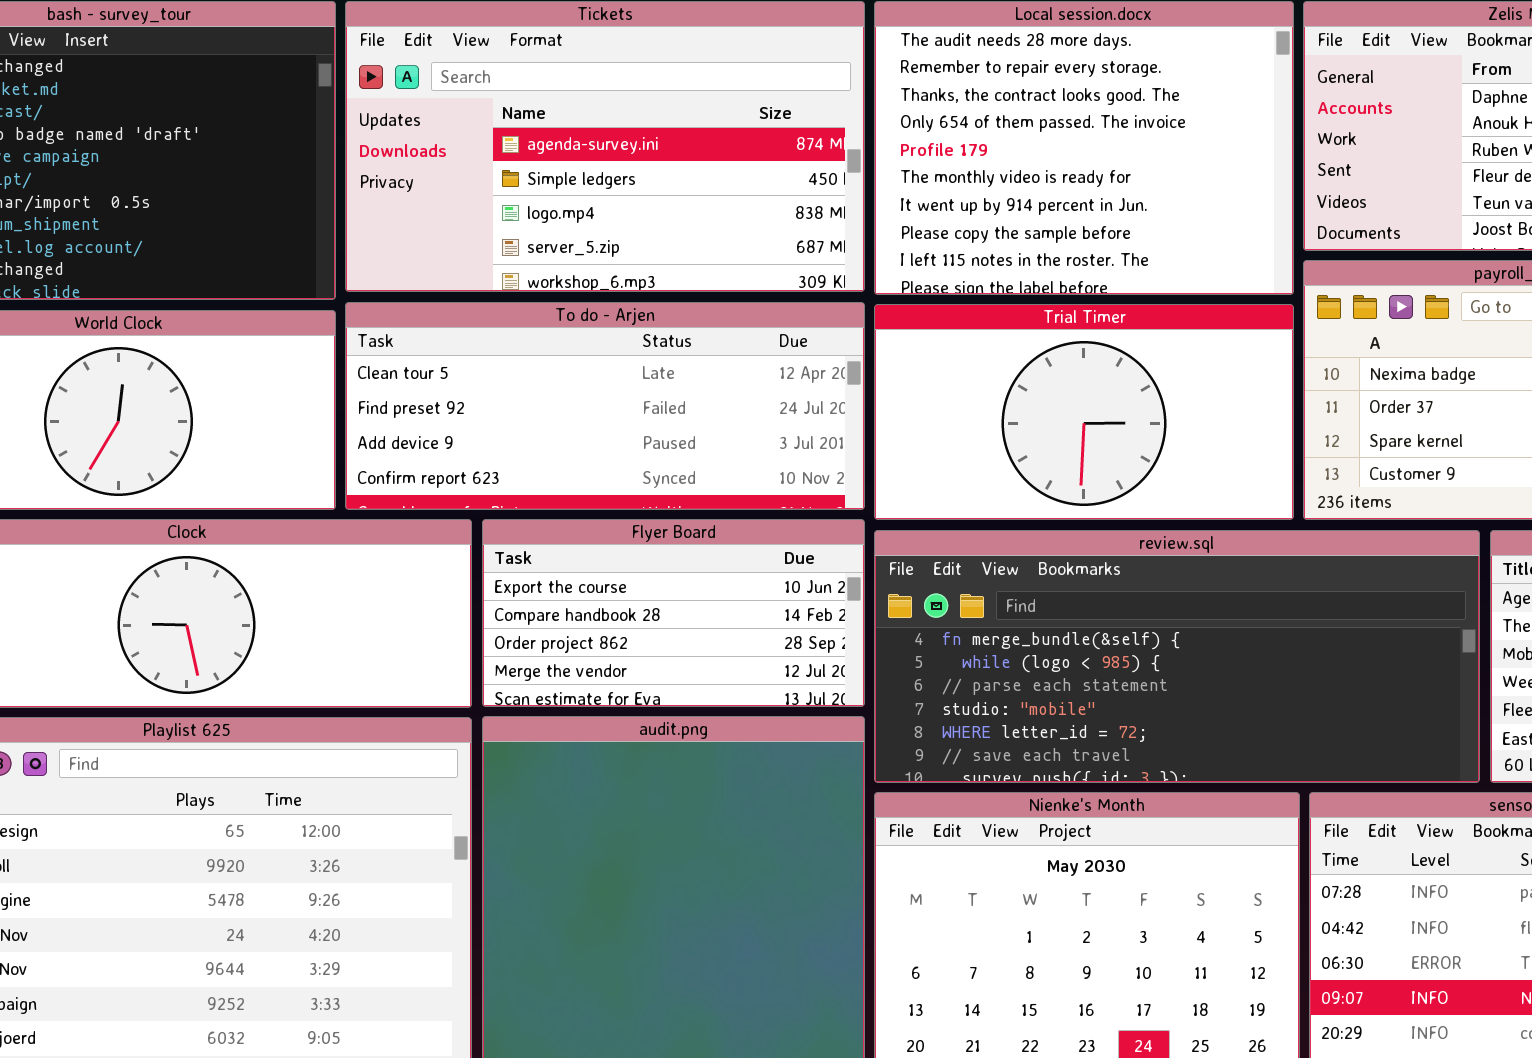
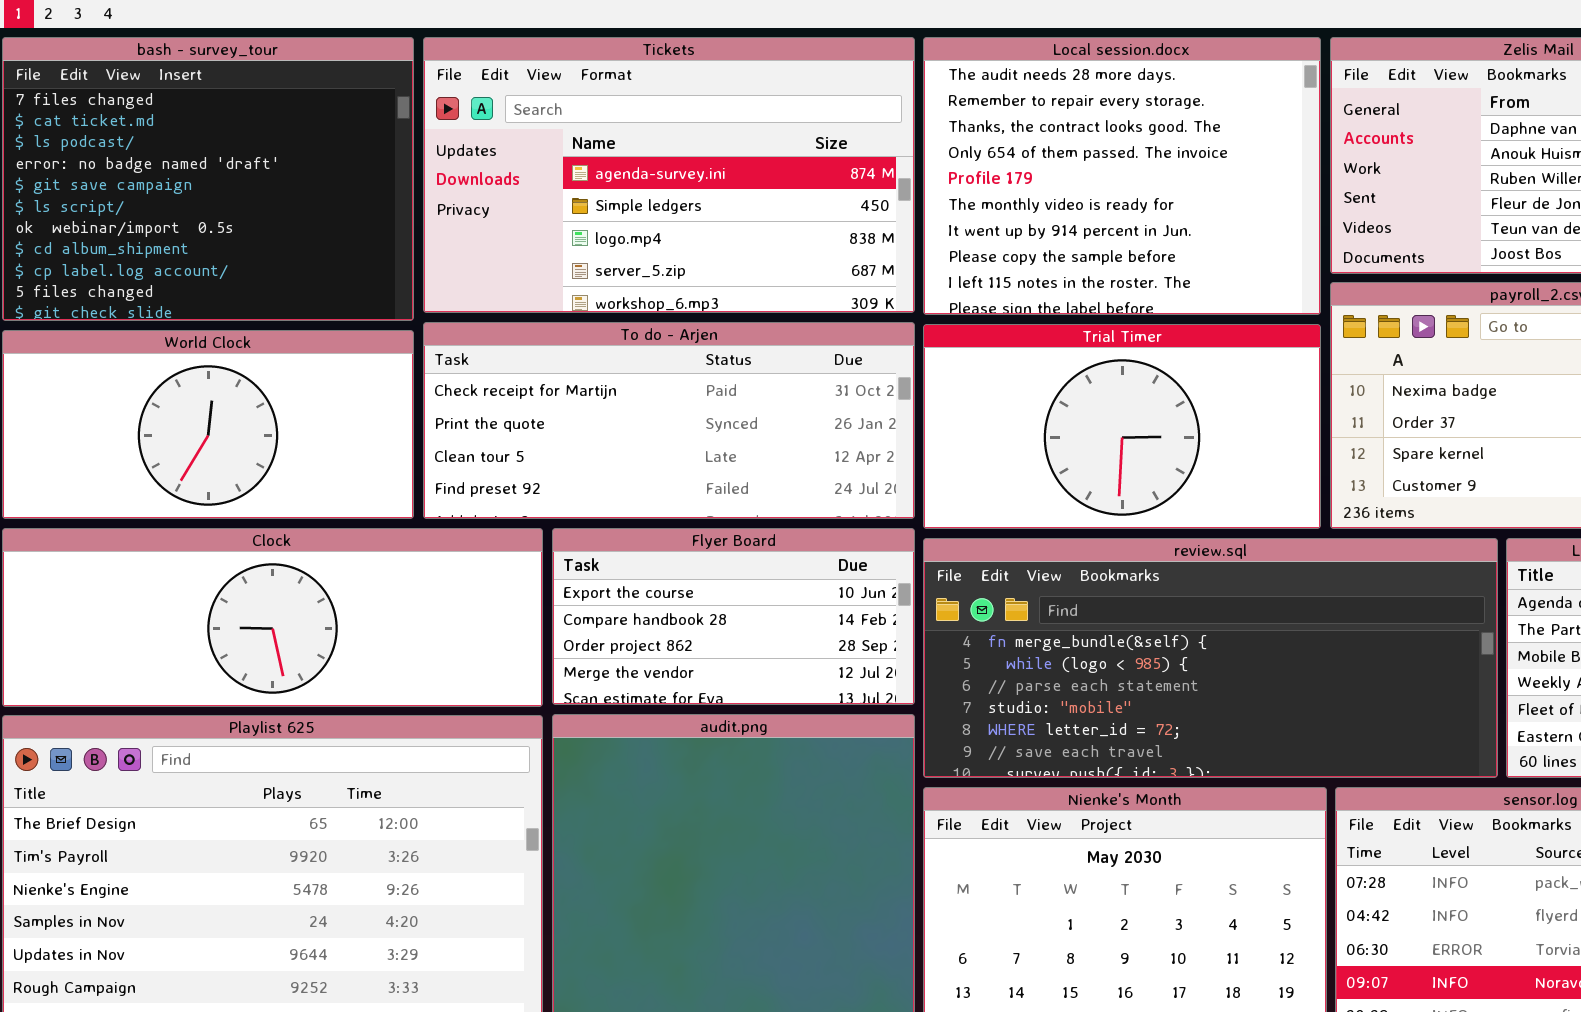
To do - Arjen: [345,302,865,510] -> [423,322,915,519], scrolled up 2 rows

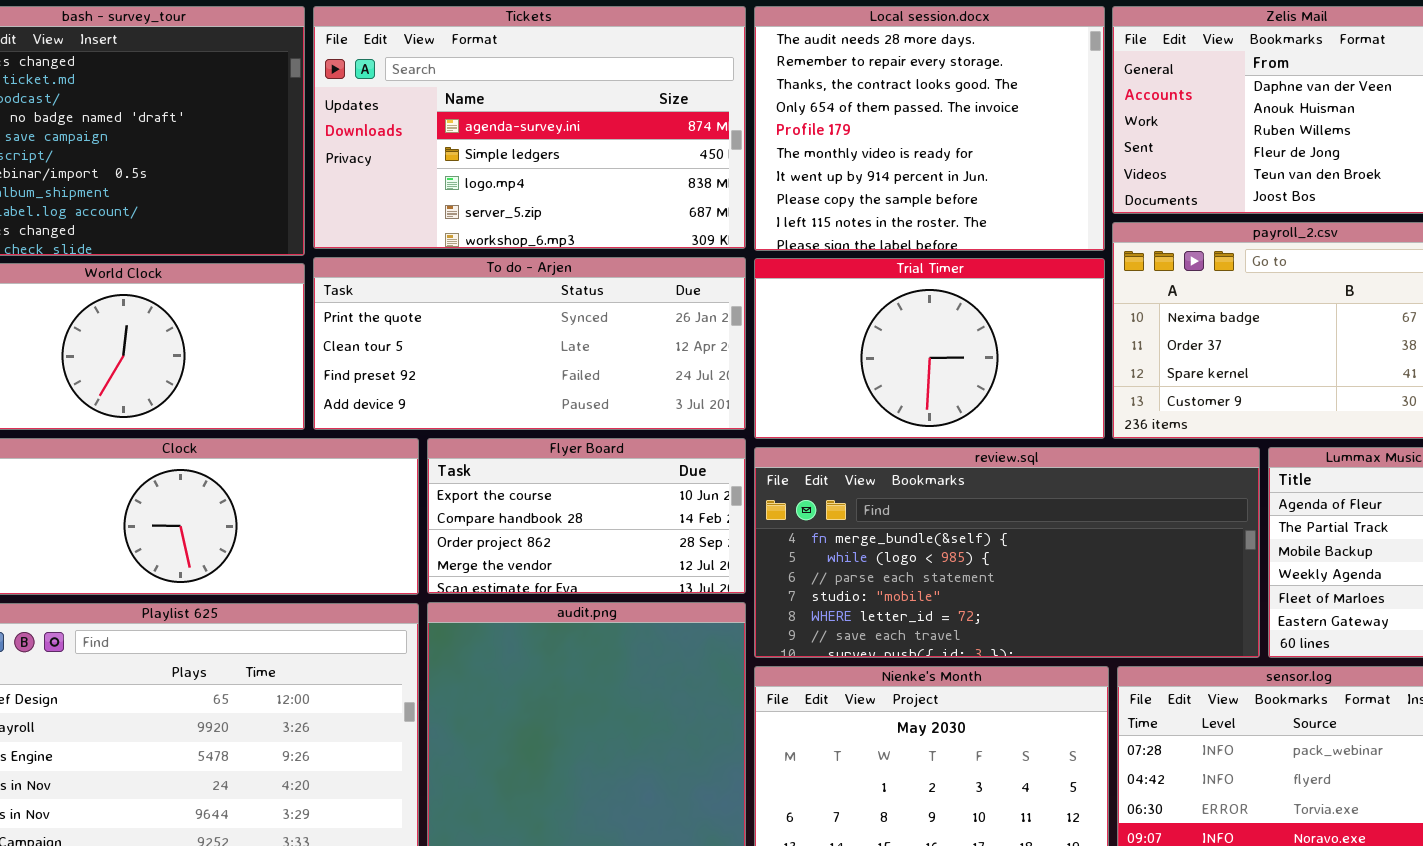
To do - Arjen: [423,322,915,519] -> [313,257,746,430], scrolled down 1 row

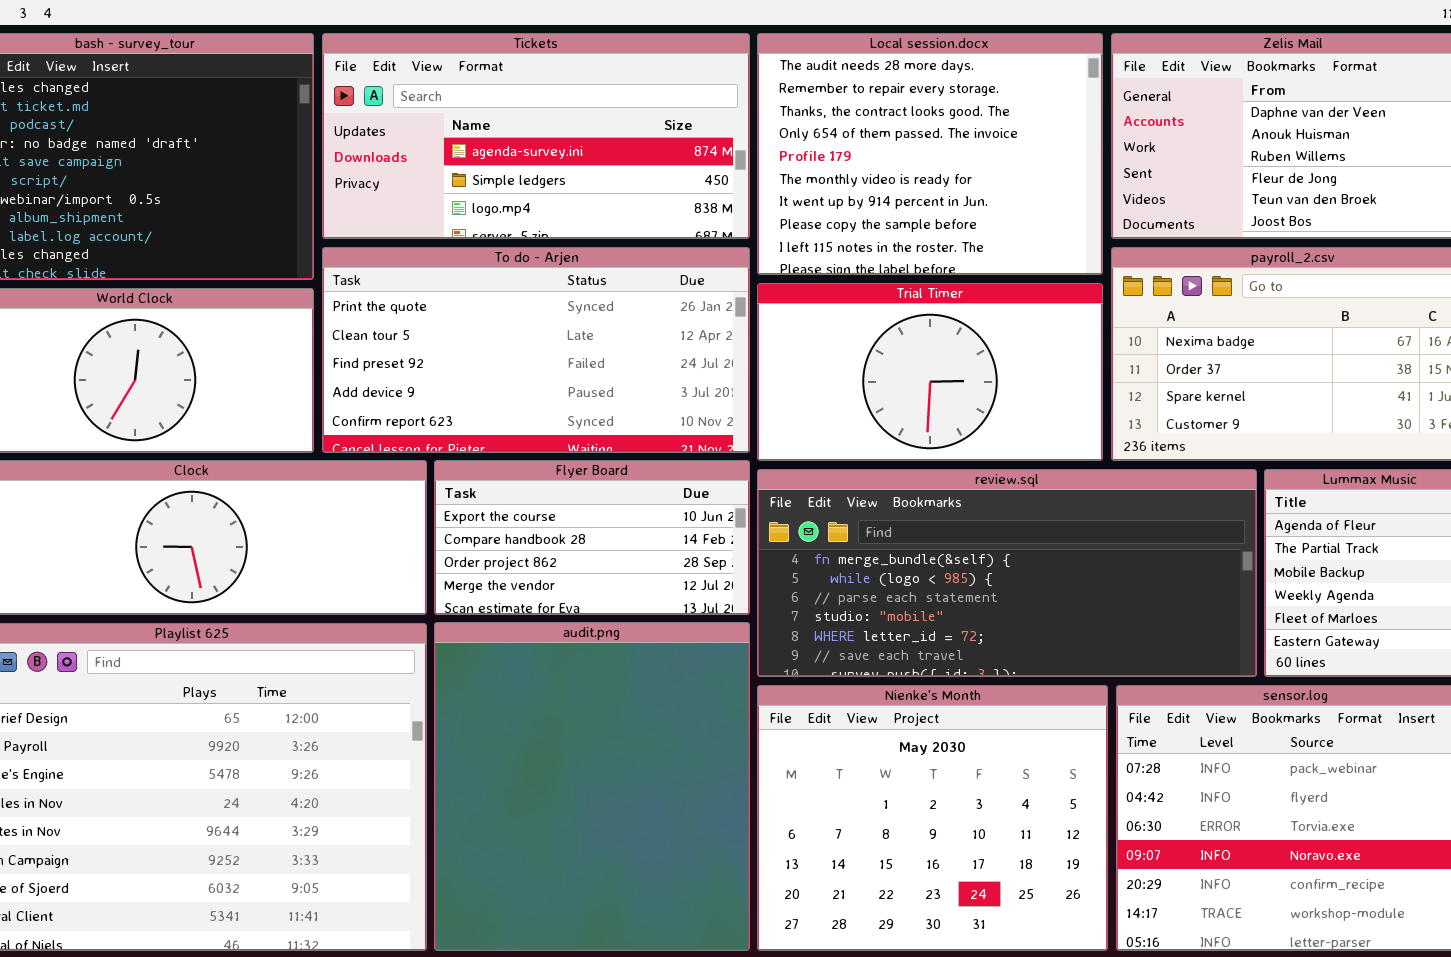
Tickets: [313,6,746,249] -> [322,33,750,239], resized
To do - Arjen: [313,257,746,430] -> [322,247,750,453], resized

